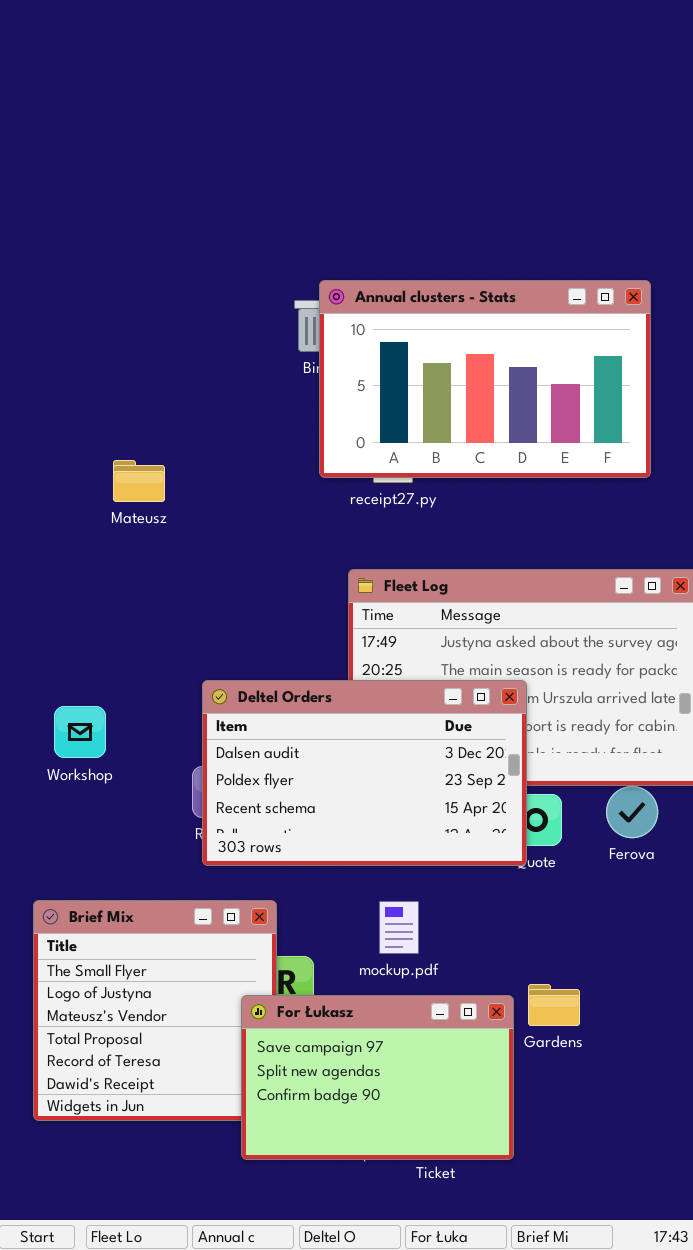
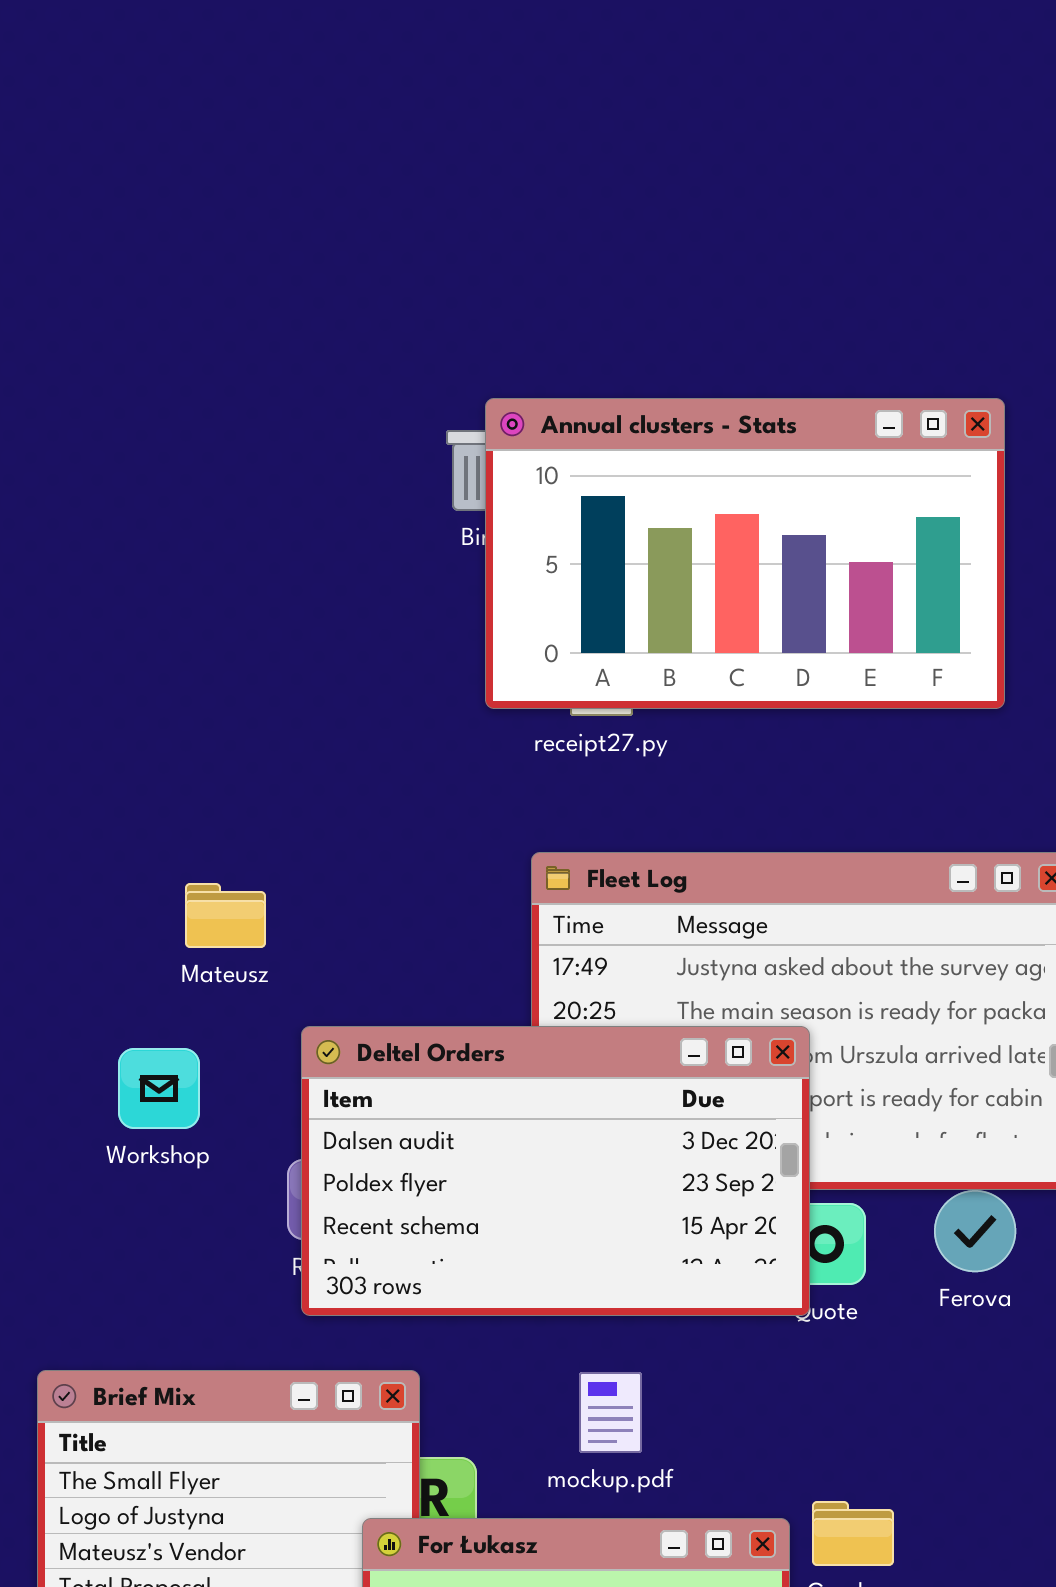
Mateusz: [113,460,165,502] -> [185,883,266,948], moved
Workshop: [54,706,106,758] -> [118,1048,200,1129], moved

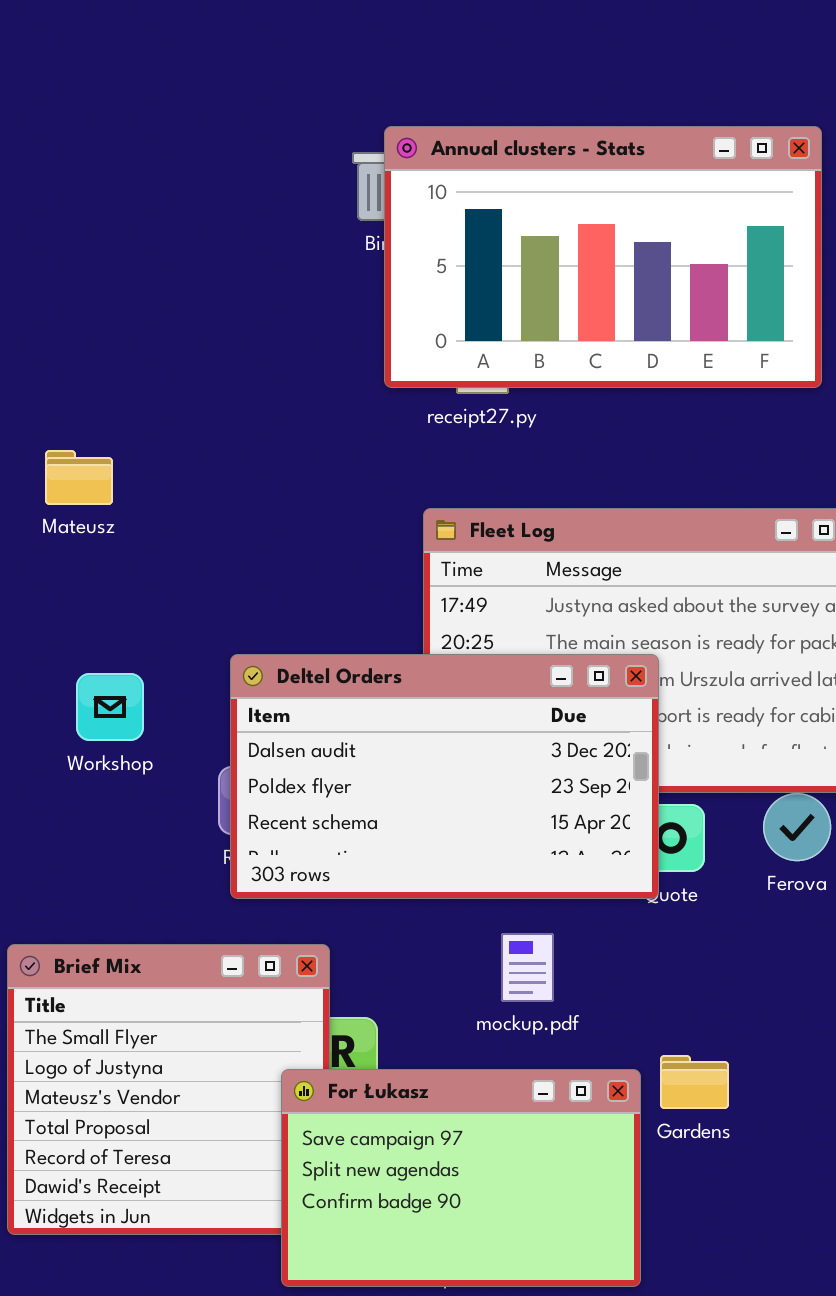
Mateusz: [185,883,266,948] -> [45,450,113,505], moved
mockup.pdf: [579,1372,642,1453] -> [501,933,554,1002], moved

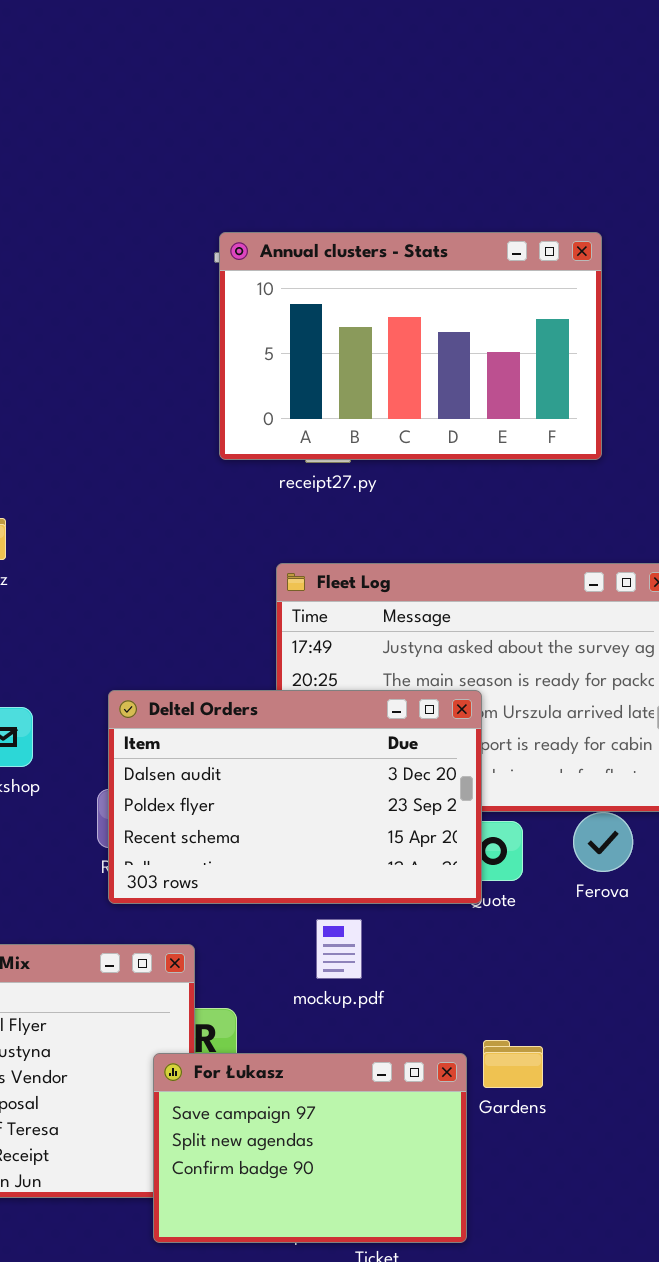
Annual clusters - Stats: [384,126,822,388] -> [219,232,602,460], moved
mockup.pdf: [501,933,554,1002] -> [316,919,362,979], moved

